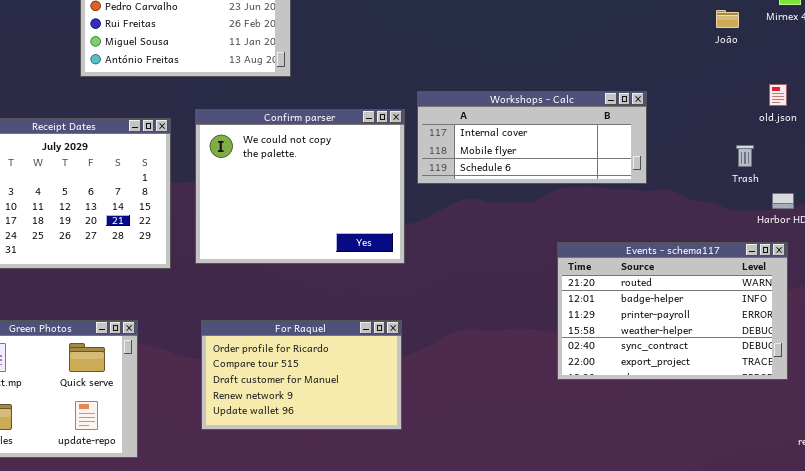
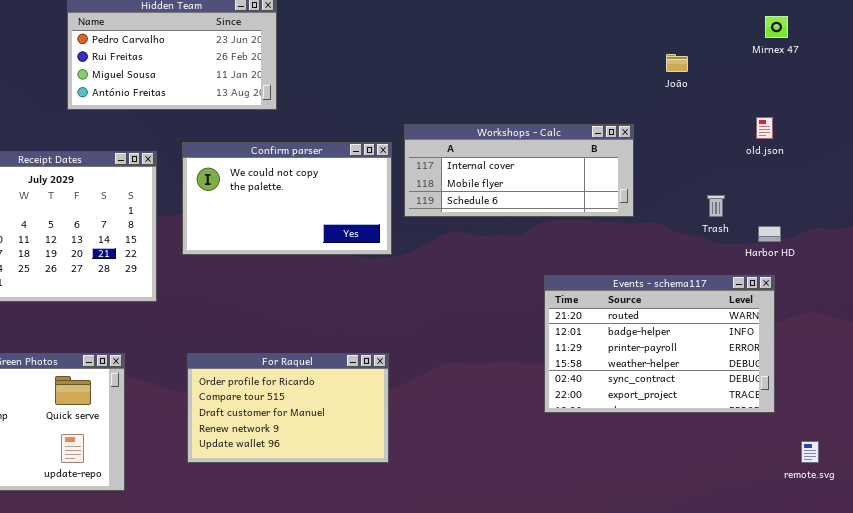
João: [716,10,739,28] -> [666,54,688,72], moved
Confirm parser: [195,109,405,264] -> [182,142,392,255], resized
Trash: [736,145,754,167] -> [707,195,725,217], moved

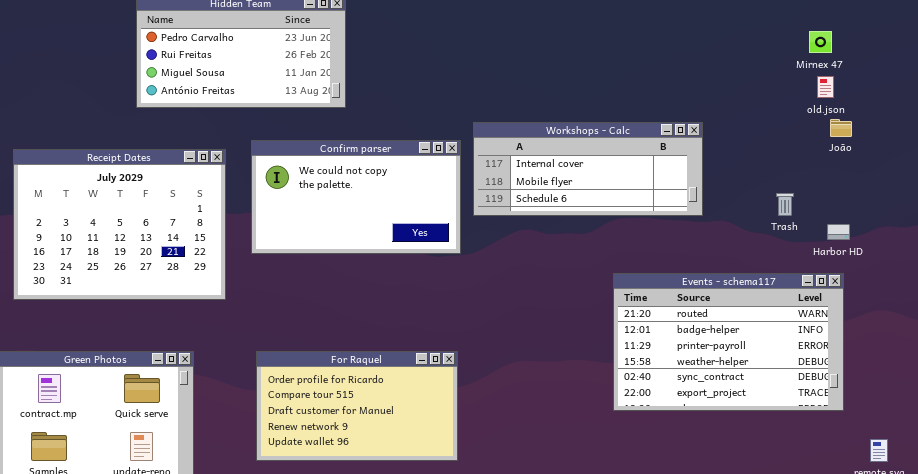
Mirnex 47: [765,16,788,38] -> [809,31,832,53], moved
João: [666,54,688,72] -> [830,119,852,137], moved
old.json: [756,117,773,139] -> [817,76,834,98], moved

